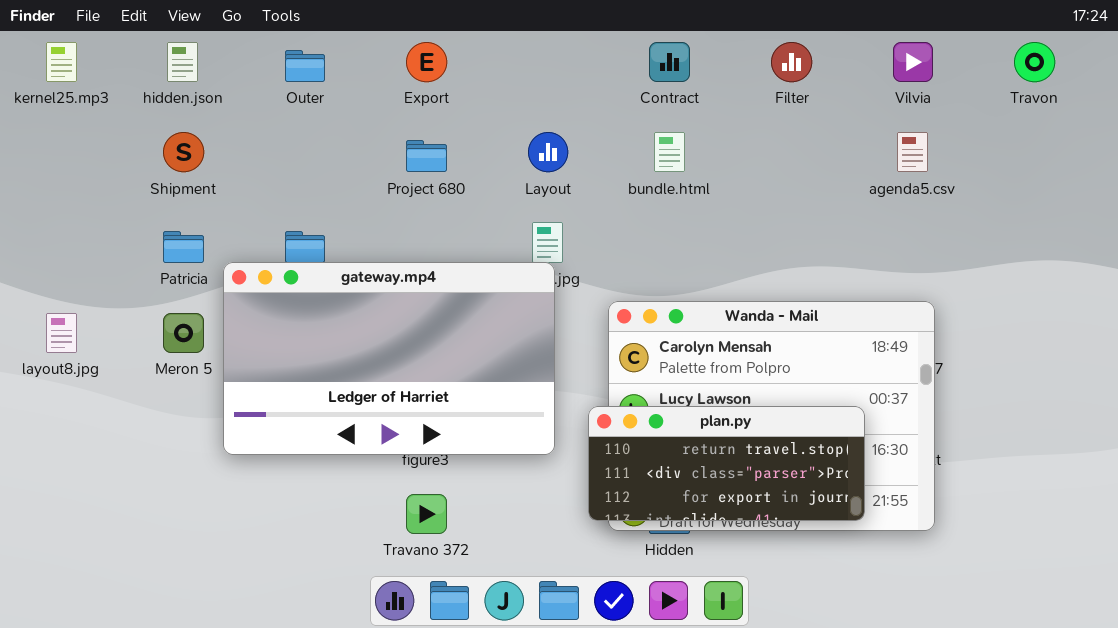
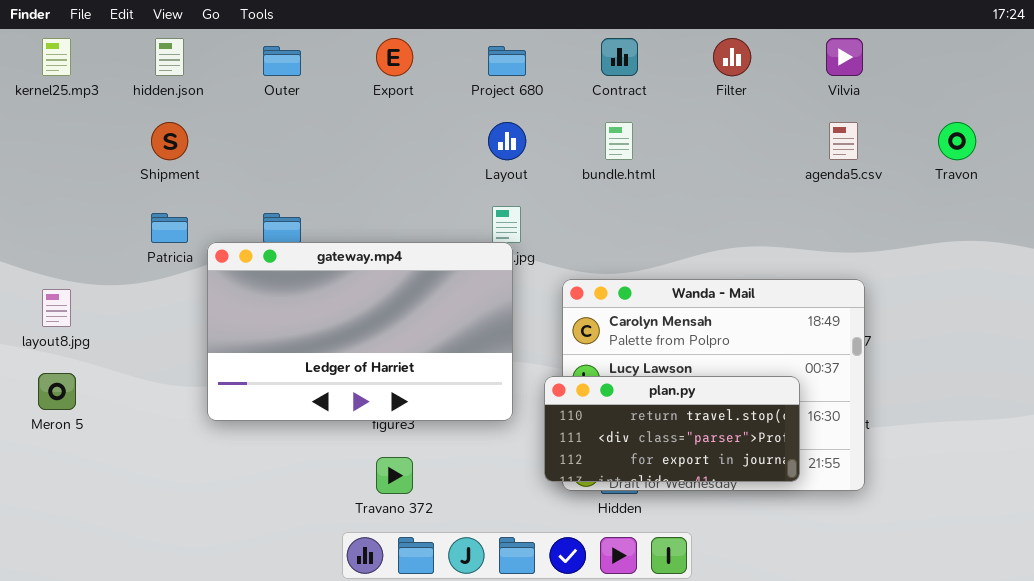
Travon: [1014,42,1055,82] -> [938,122,976,160], moved
Project 680: [406,140,447,172] -> [488,46,526,76], moved
Meron 5: [163,313,204,353] -> [38,373,76,410], moved

